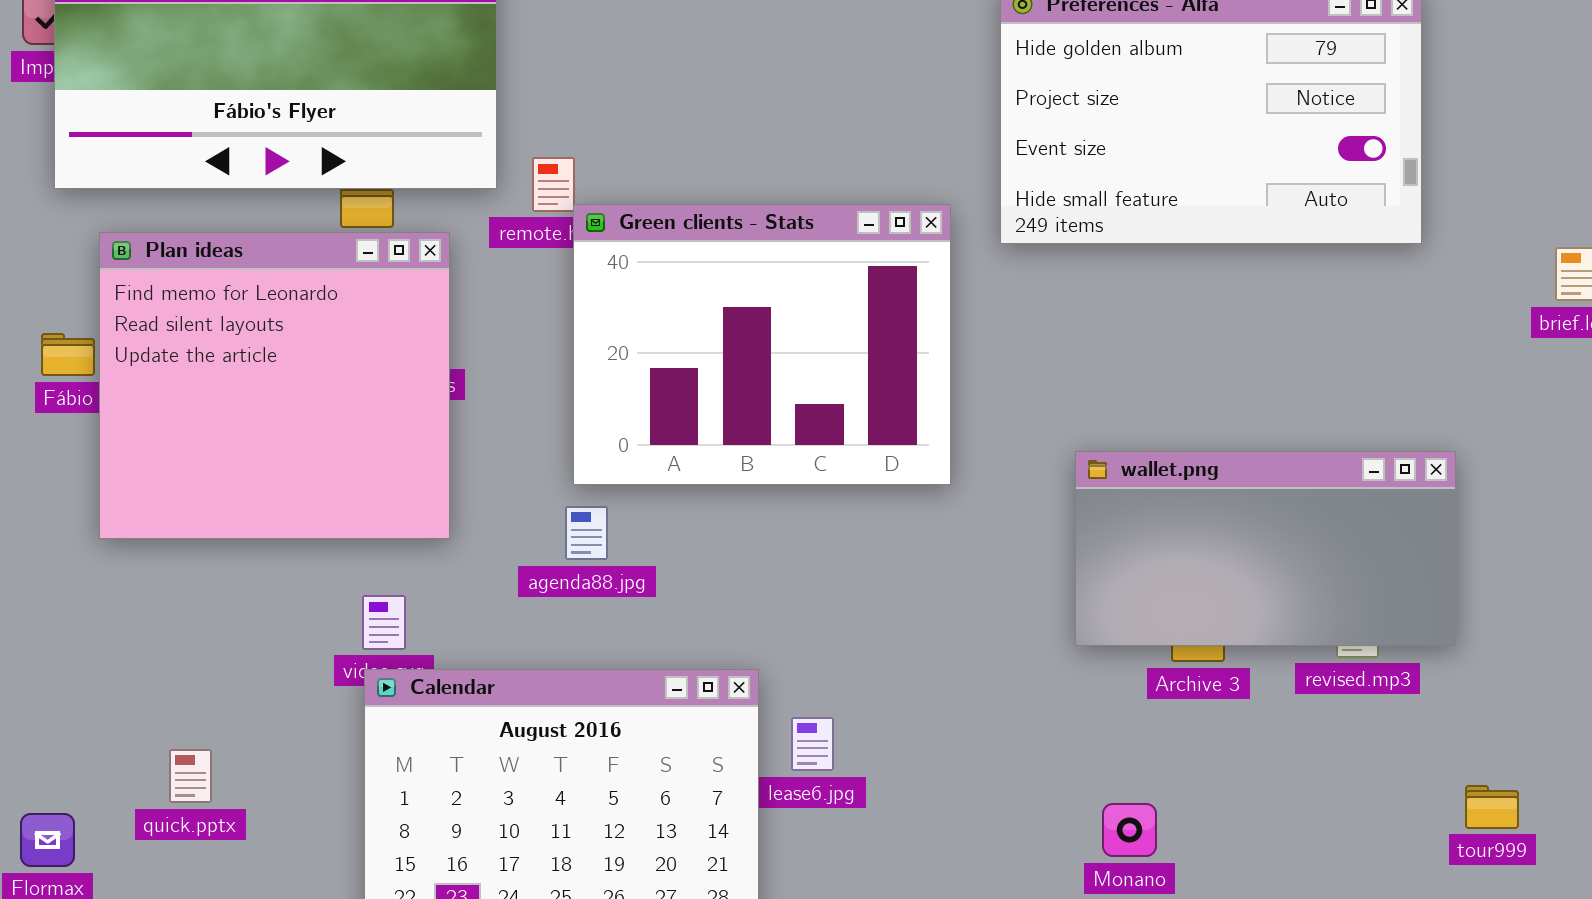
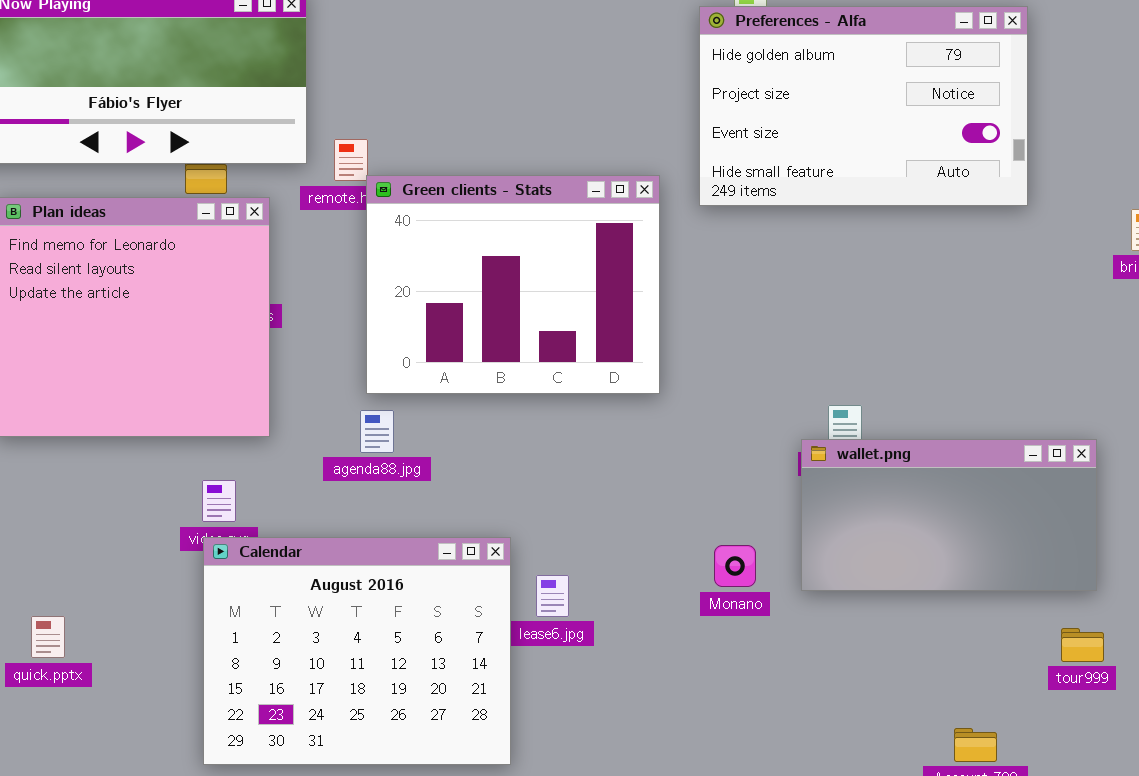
wallet.png: [1075,451,1456,646] -> [801,439,1097,591], moved
quick.pptx: [169,749,212,803] -> [31,616,65,658], moved
Monano: [1102,803,1157,857] -> [714,545,756,587], moved

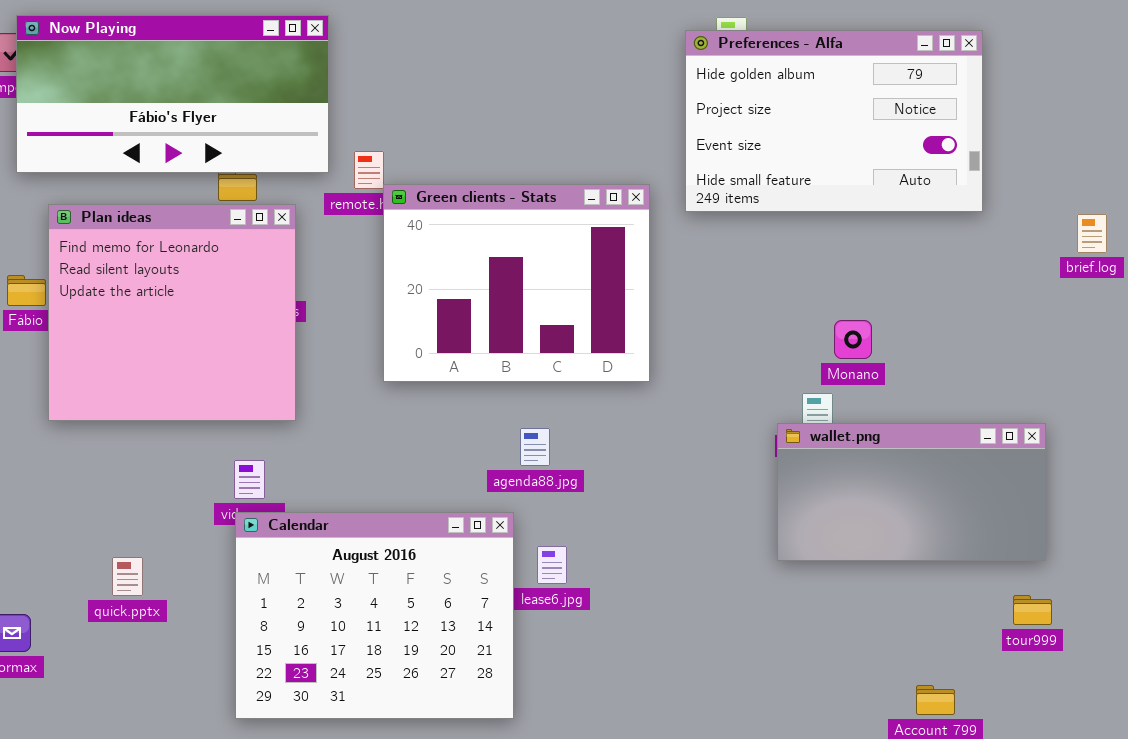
agenda88.jpg: [360,410,394,453] -> [520,428,550,466], moved
Monano: [714,545,756,587] -> [834,320,872,359], moved
quick.pptx: [31,616,65,658] -> [112,557,143,596], moved

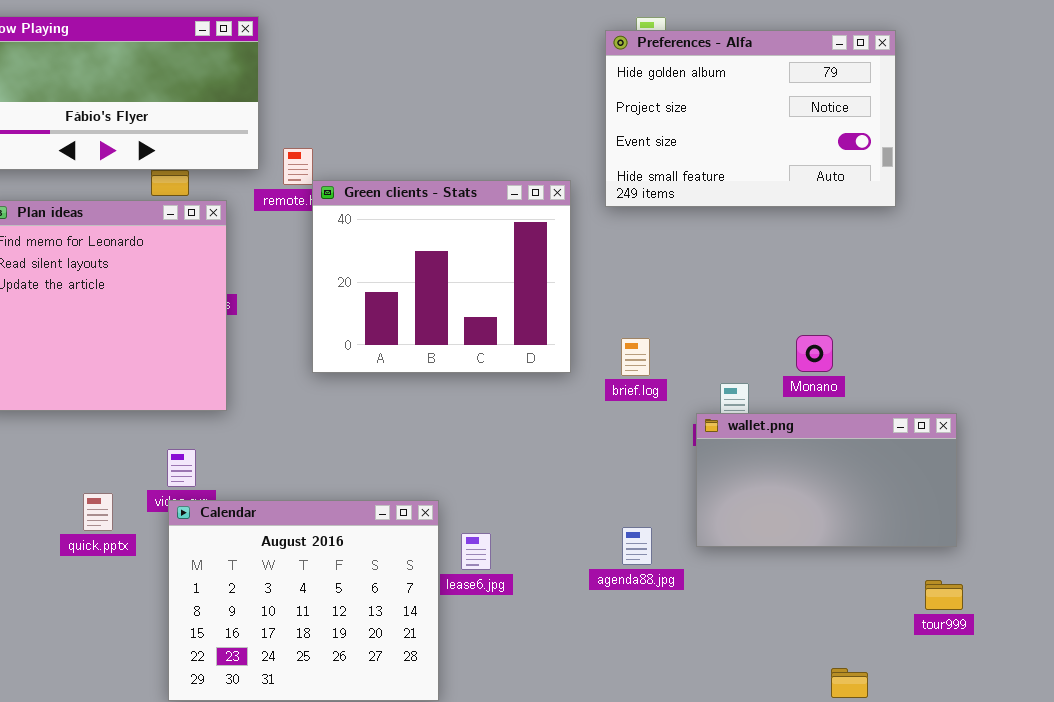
brief.log: [1077,214,1107,253] -> [621,338,650,376], moved
Monano: [834,320,872,359] -> [796,335,833,372], moved
agenda88.jpg: [520,428,550,466] -> [622,527,652,565], moved
quick.pptx: [112,557,143,596] -> [83,493,113,531], moved

